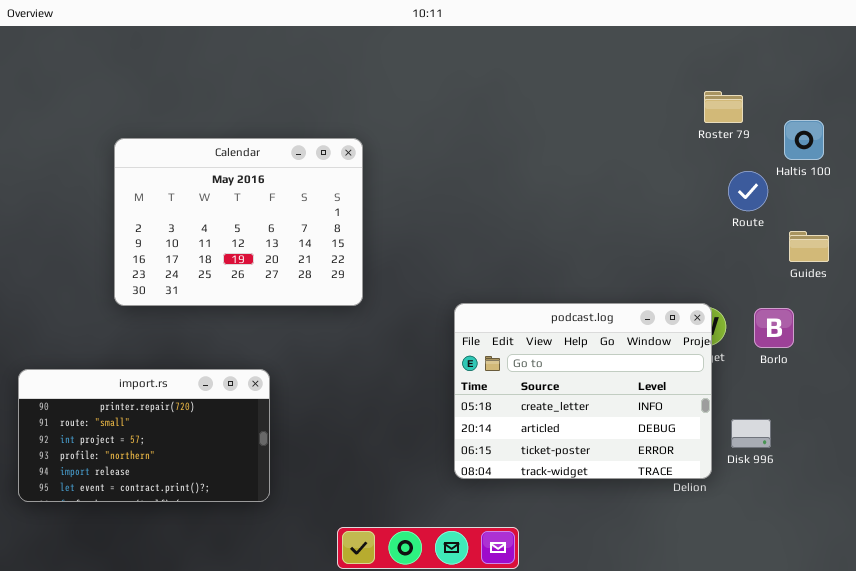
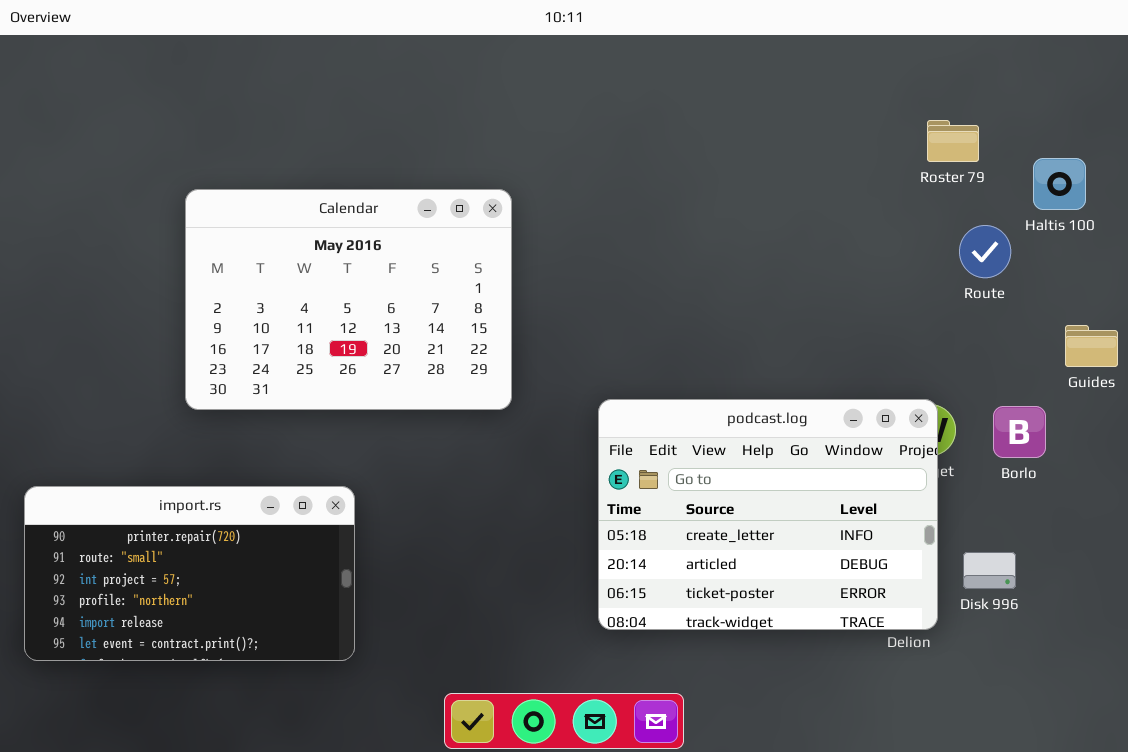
Calendar: [114,138,363,306] -> [185,189,512,410], moved
Guides: [789,231,829,262] -> [1065,325,1118,367], moved

